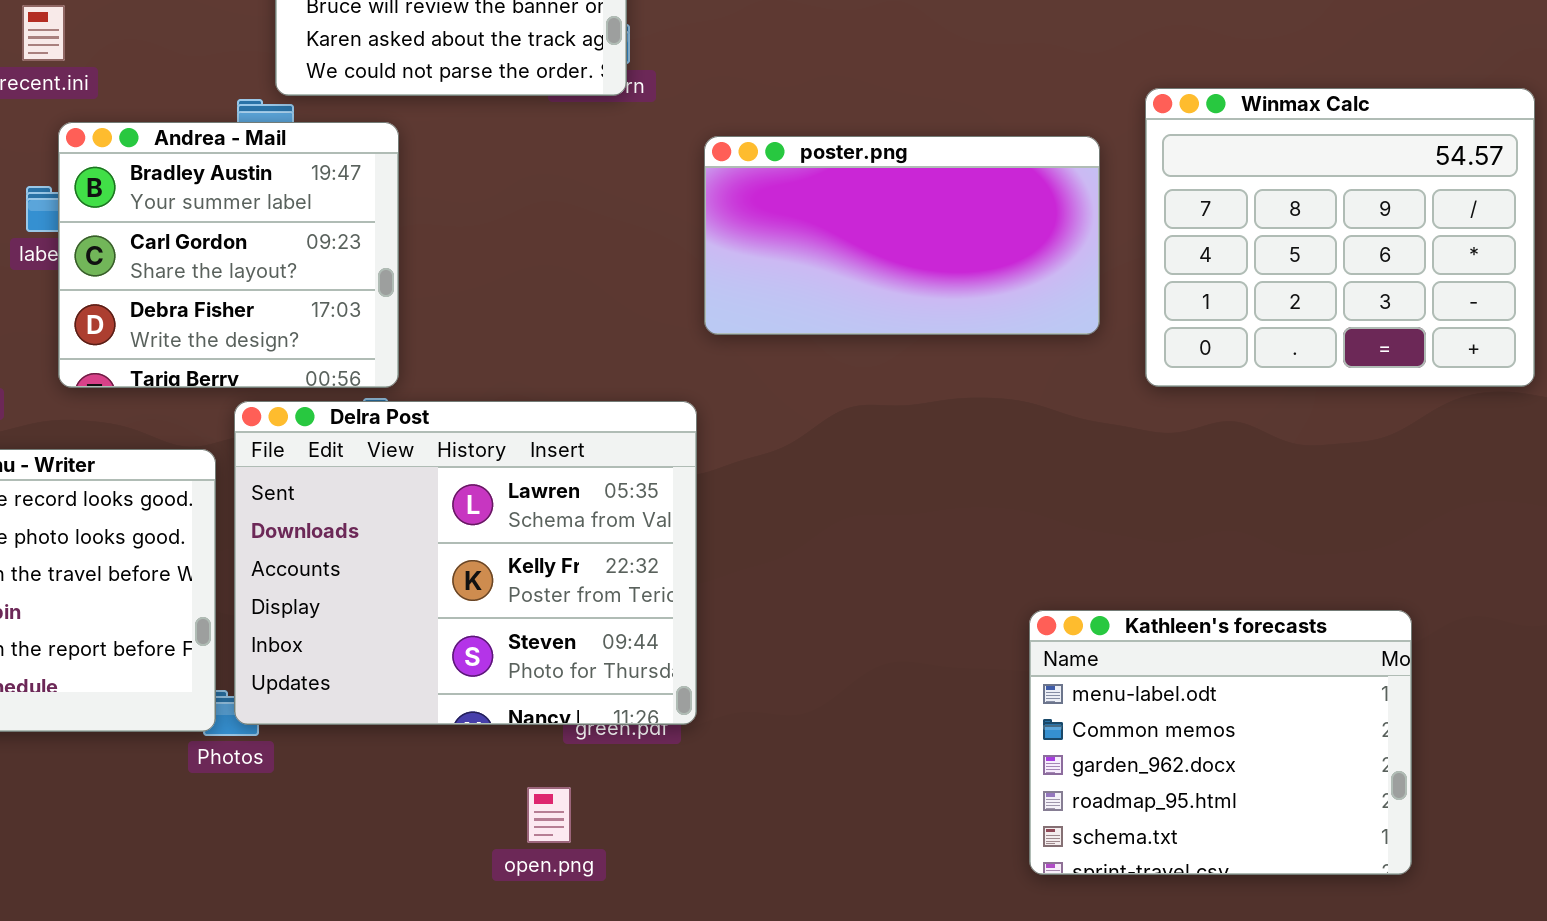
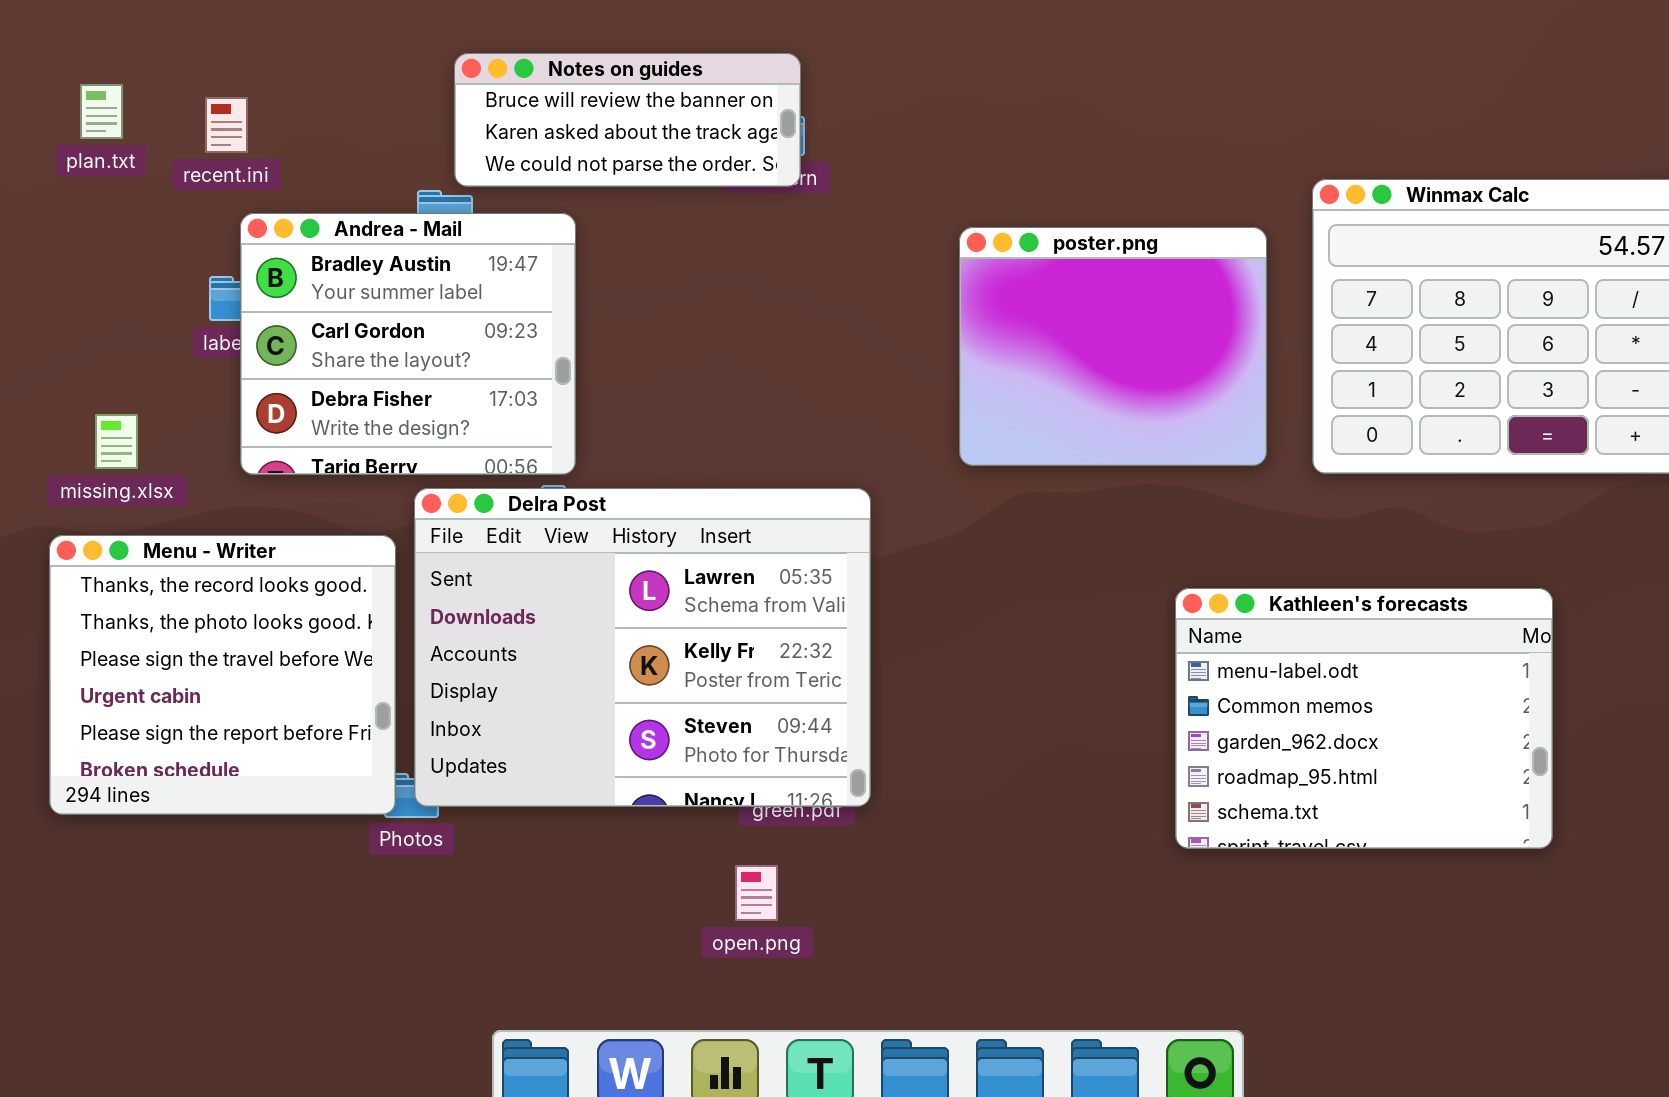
poster.png: [704,136,1100,335] -> [959,227,1267,466], resized
Kathleen's forecasts: [1029,610,1412,875] -> [1175,588,1553,849], moved
open.png: [527,787,571,843] -> [735,865,778,921], moved

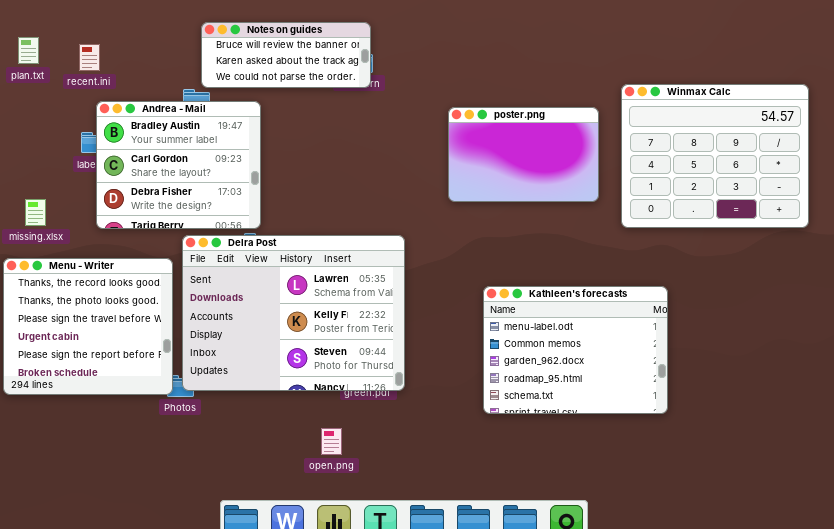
poster.png: [959,227,1267,466] -> [448,107,599,202], resized
Kathleen's forecasts: [1175,588,1553,849] -> [483,286,668,414], moved
open.png: [735,865,778,921] -> [321,428,342,455], moved

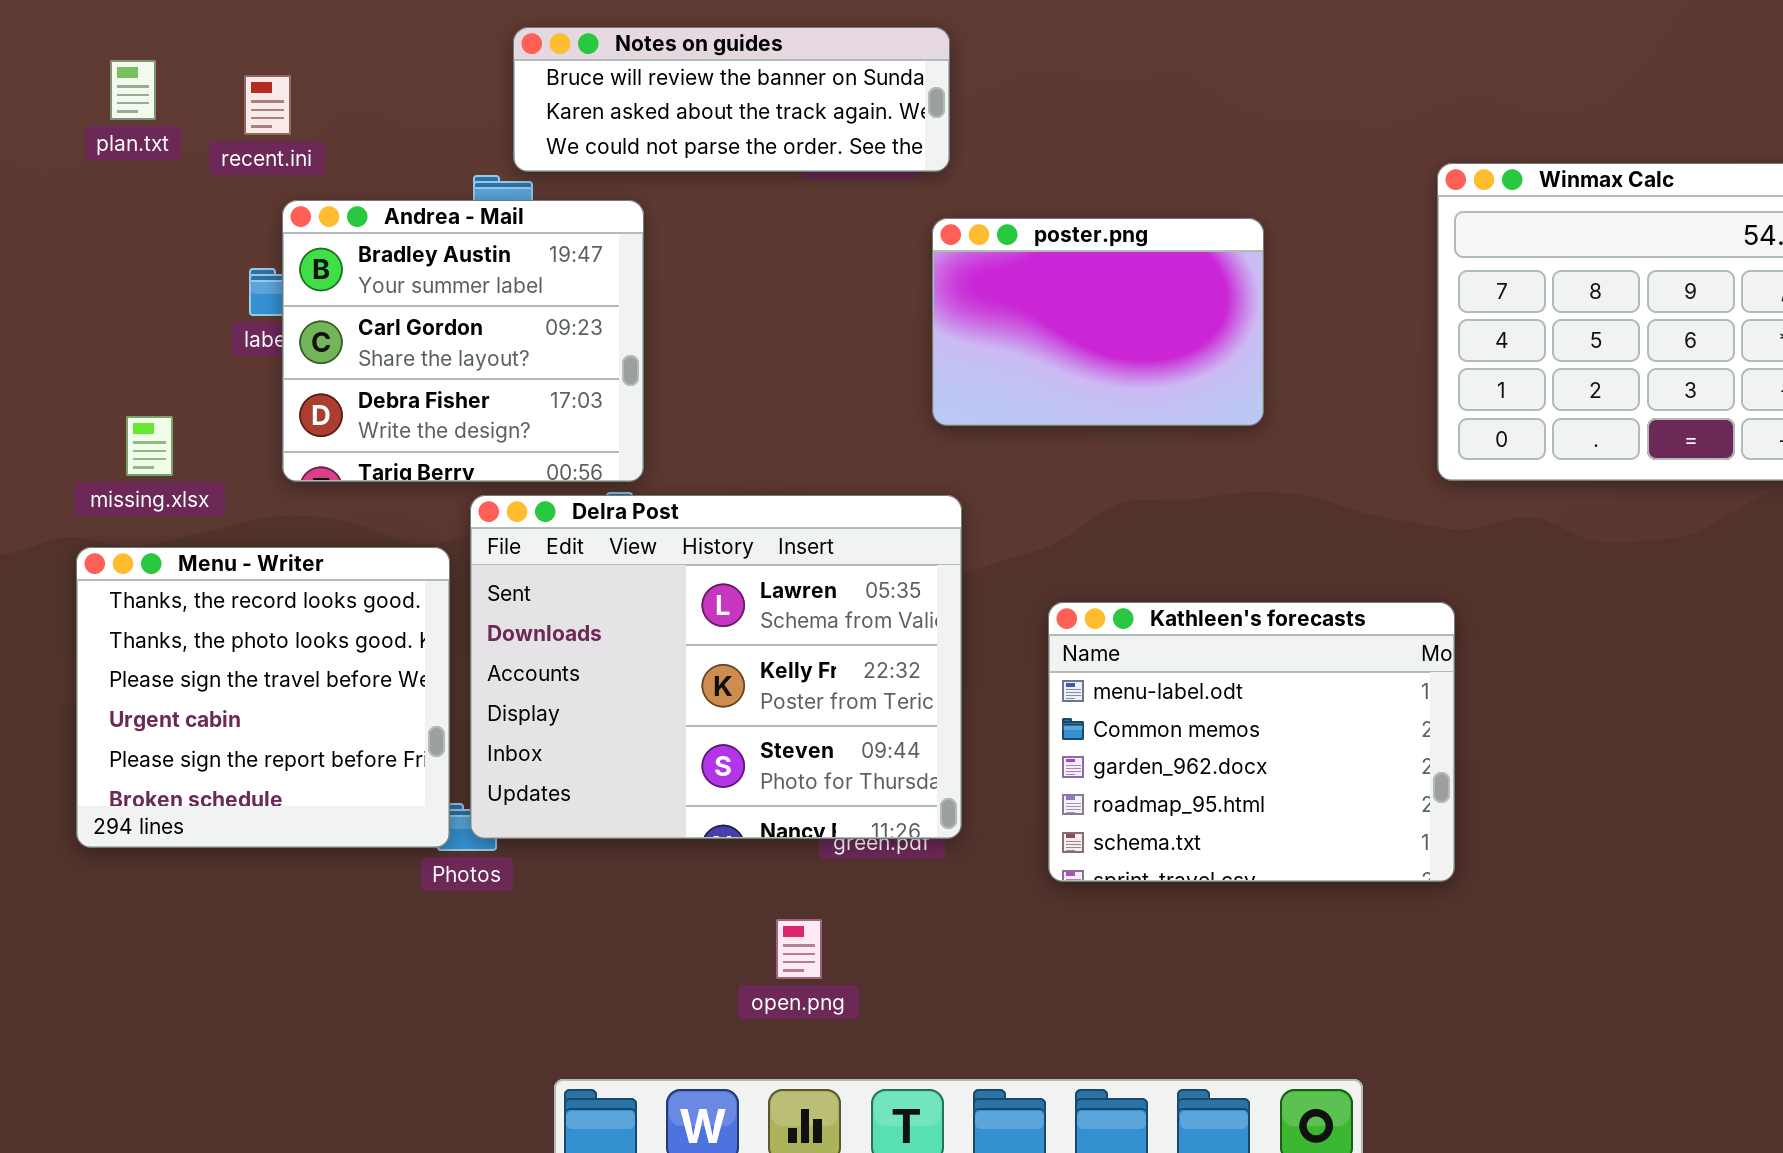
Notes on guides: [201,22,371,88] -> [513,27,950,172], resized
poster.png: [448,107,599,202] -> [932,218,1264,426], moved
Kathleen's forecasts: [483,286,668,414] -> [1048,602,1455,882], moved

